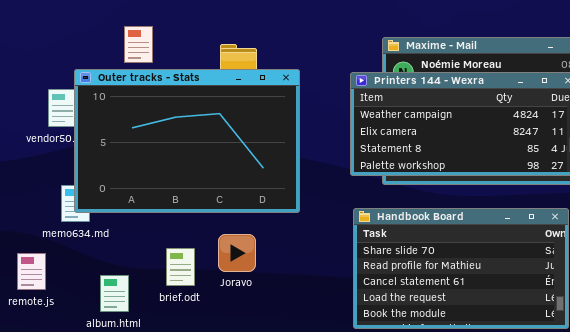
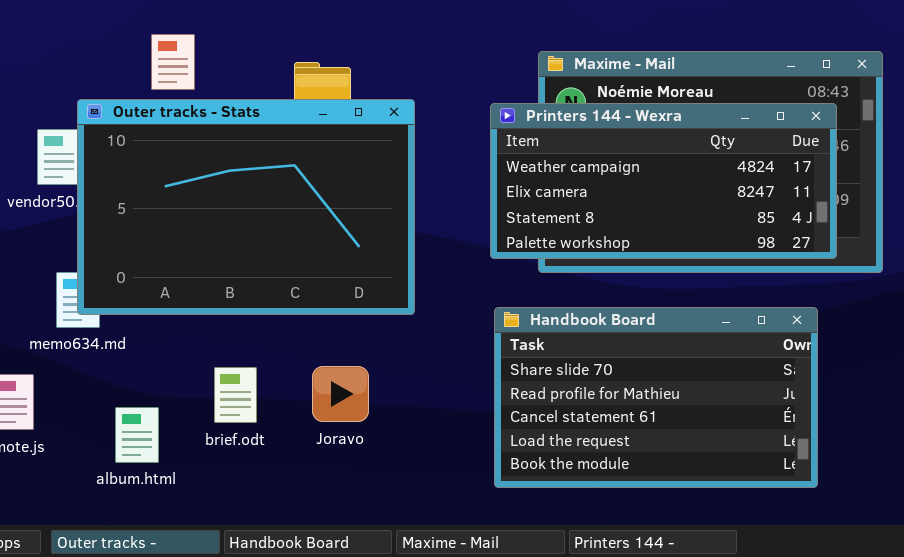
Joravo: [218,234,256,272] -> [312,366,369,422], moved

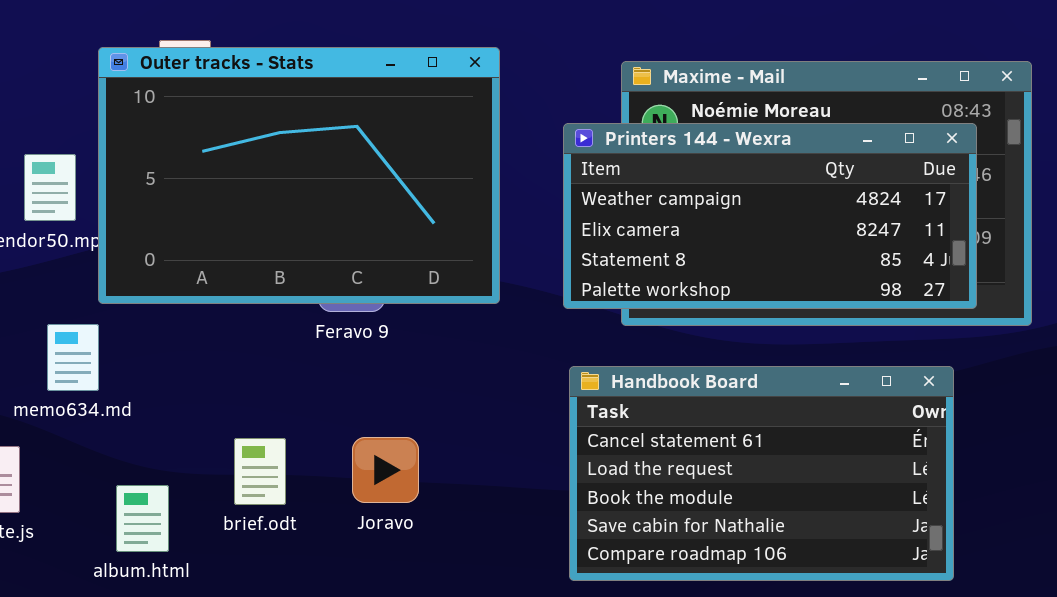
Outer tracks - Stats: [77,99,415,315] -> [98,47,500,304], moved
Handbook Board: [494,307,818,488] -> [569,366,954,581], scrolled down 2 rows

